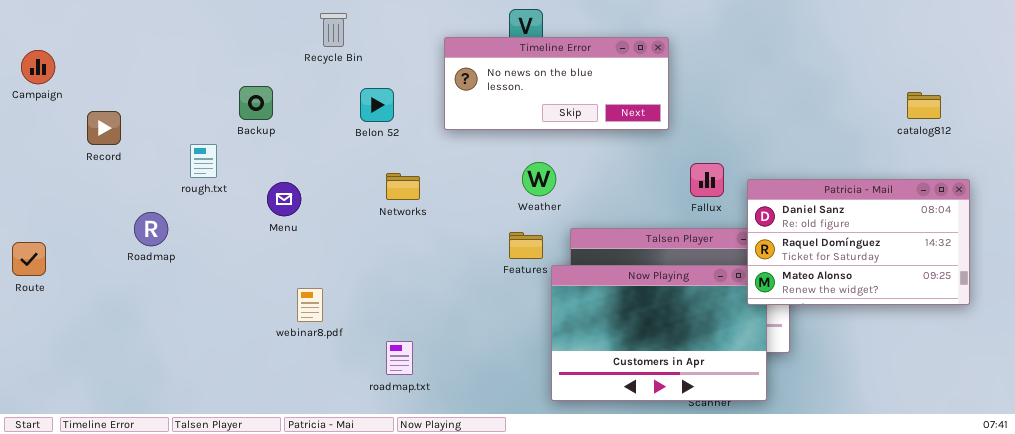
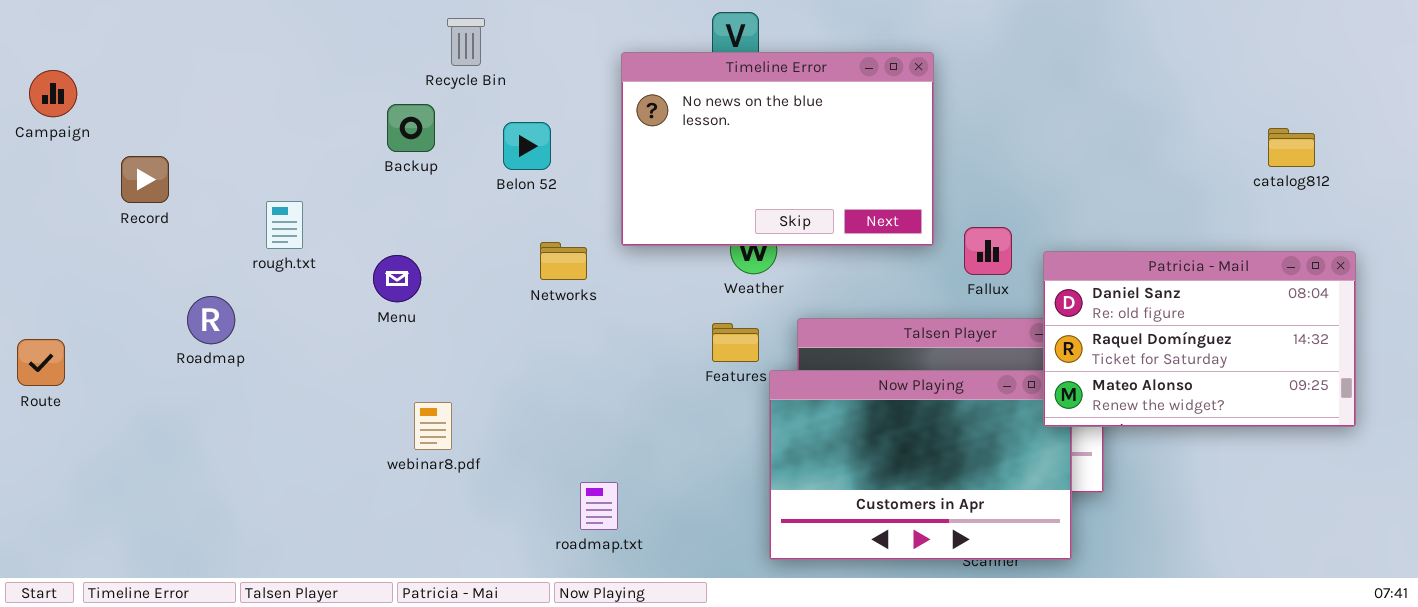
Timeline Error: [444,37,669,130] -> [621,52,934,246], resized
Backup: [239,86,273,120] -> [387,104,435,152], moved
roadmap.txt: [386,341,413,375] -> [580,482,618,530], moved

